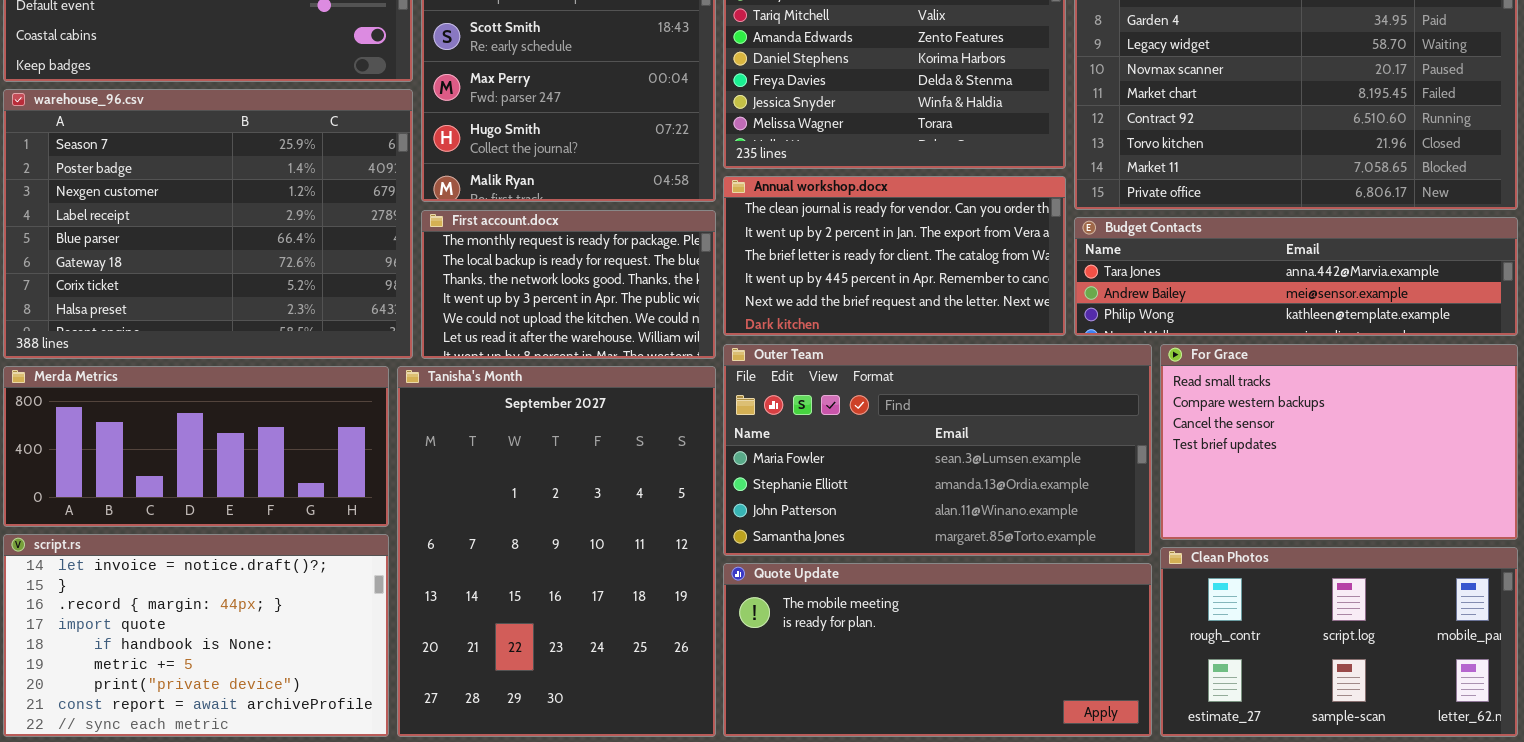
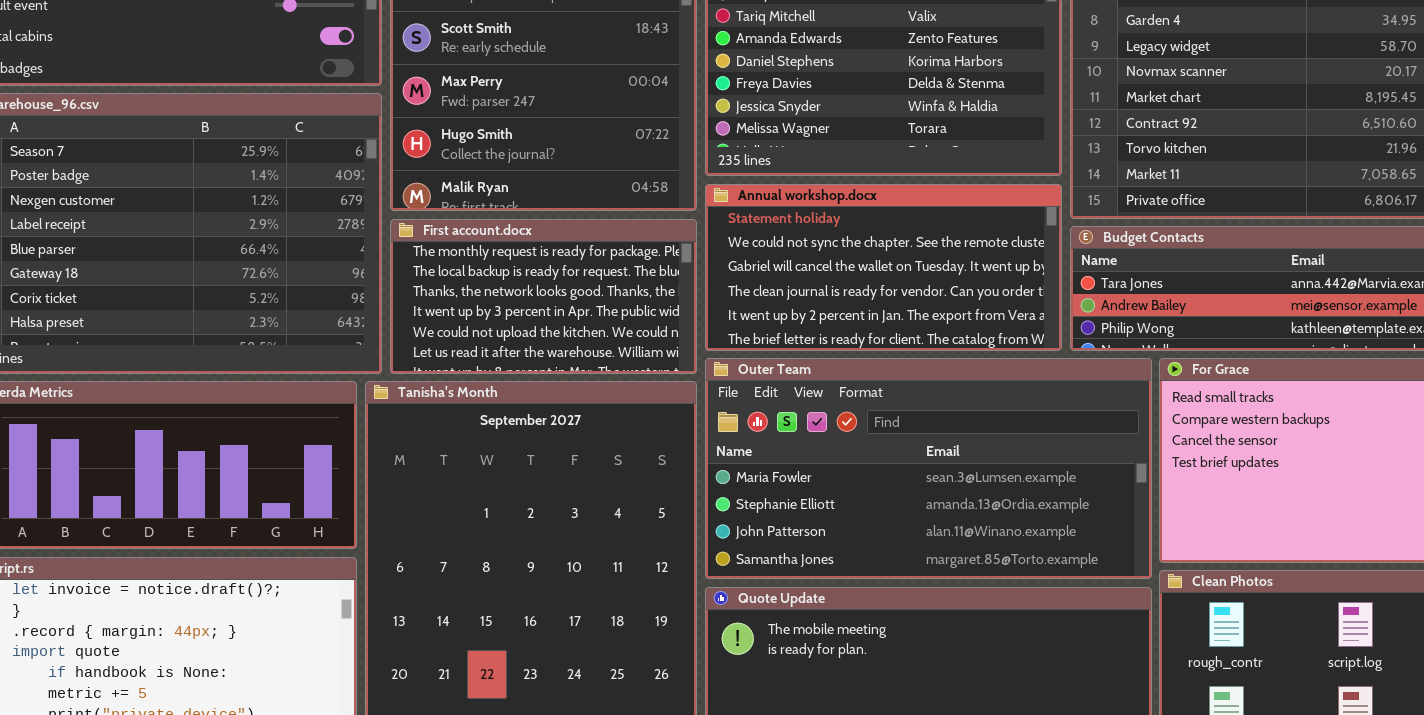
Annual workshop.docx: [723,176,1066,336] -> [705,184,1062,351], scrolled up 3 rows

